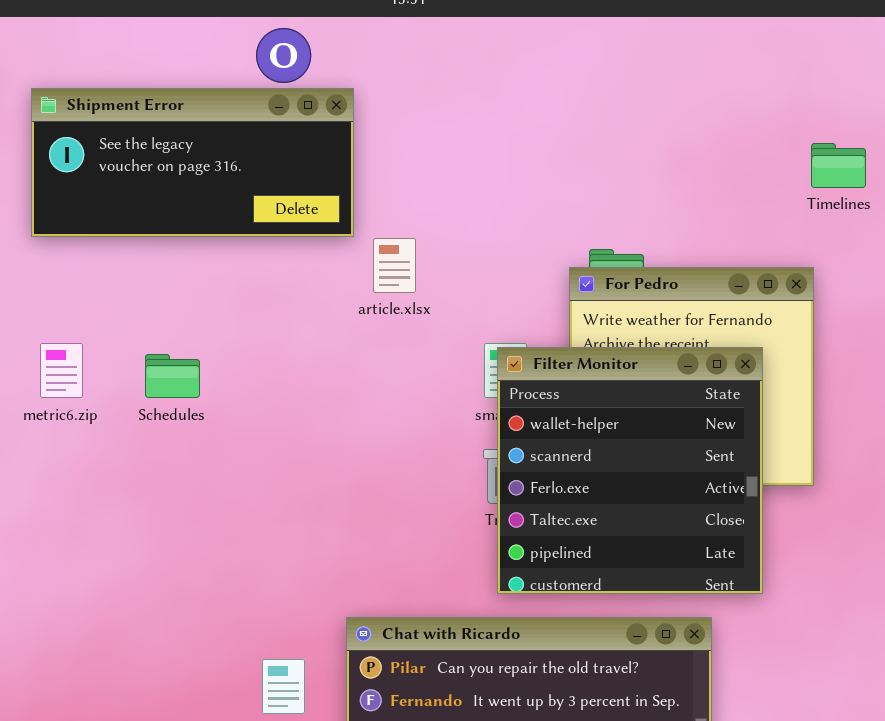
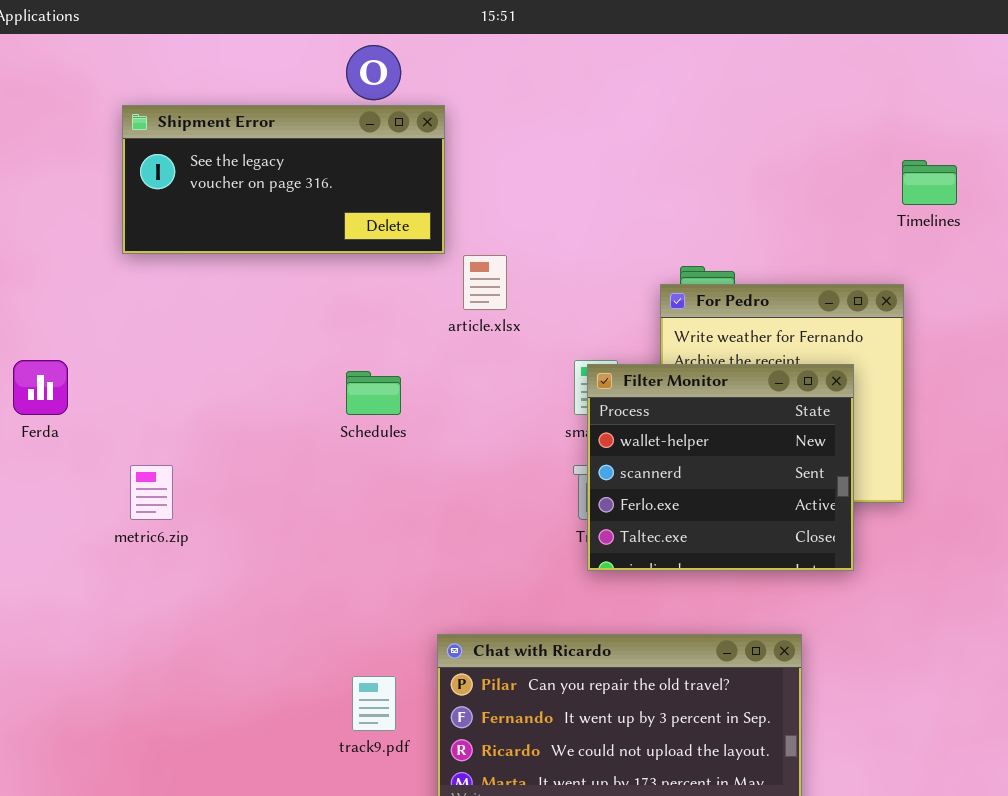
metric6.zip: [40,343,83,398] -> [130,465,173,520], moved
Filter Monitor: [497,347,763,594] -> [587,364,854,571], resized
Schedules: [145,354,200,398] -> [346,371,401,415], moved

